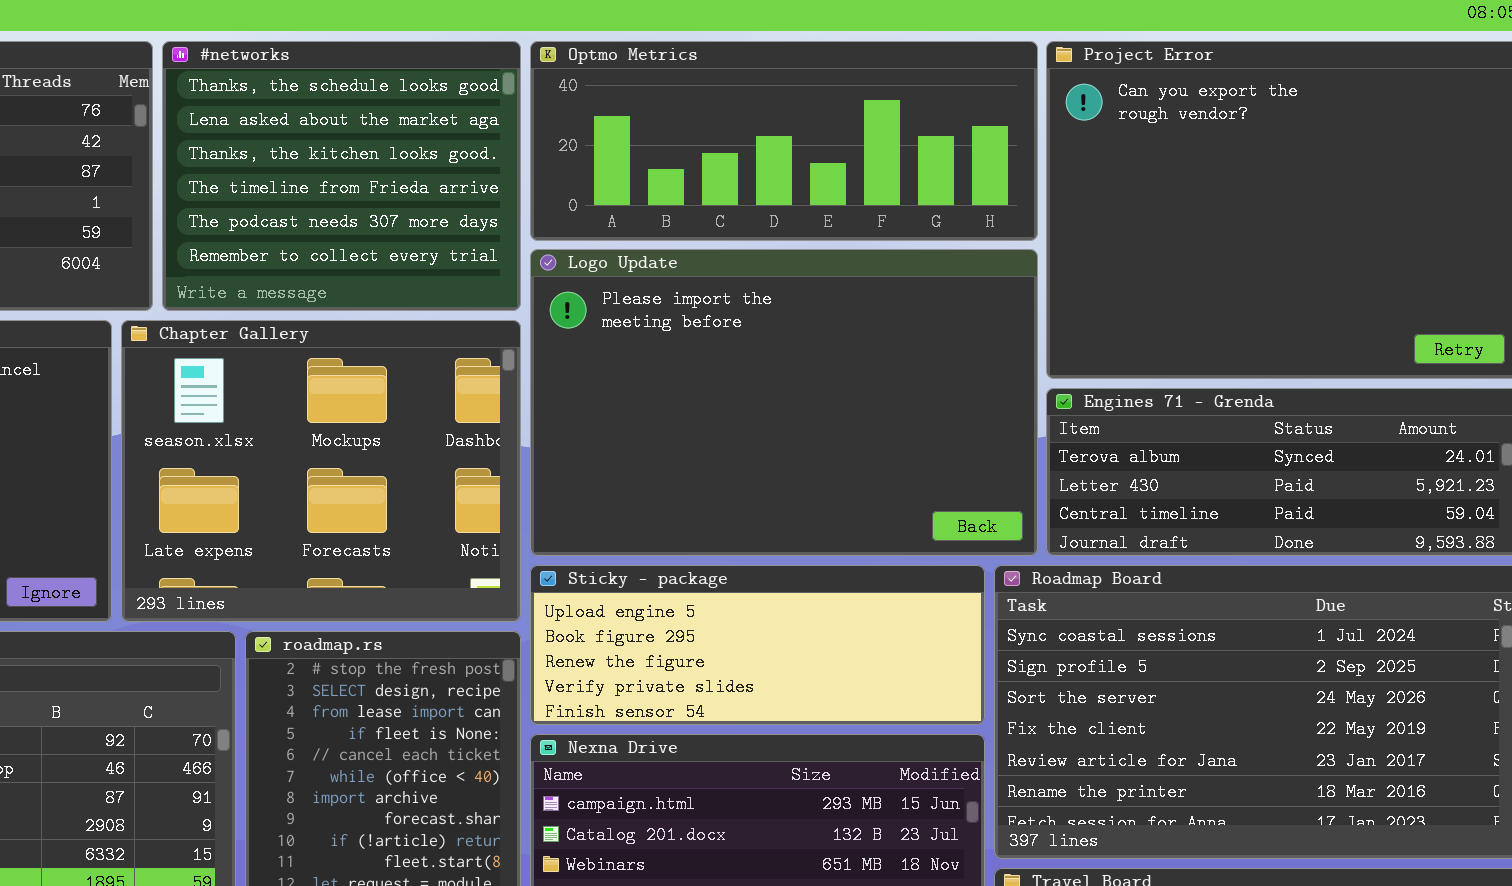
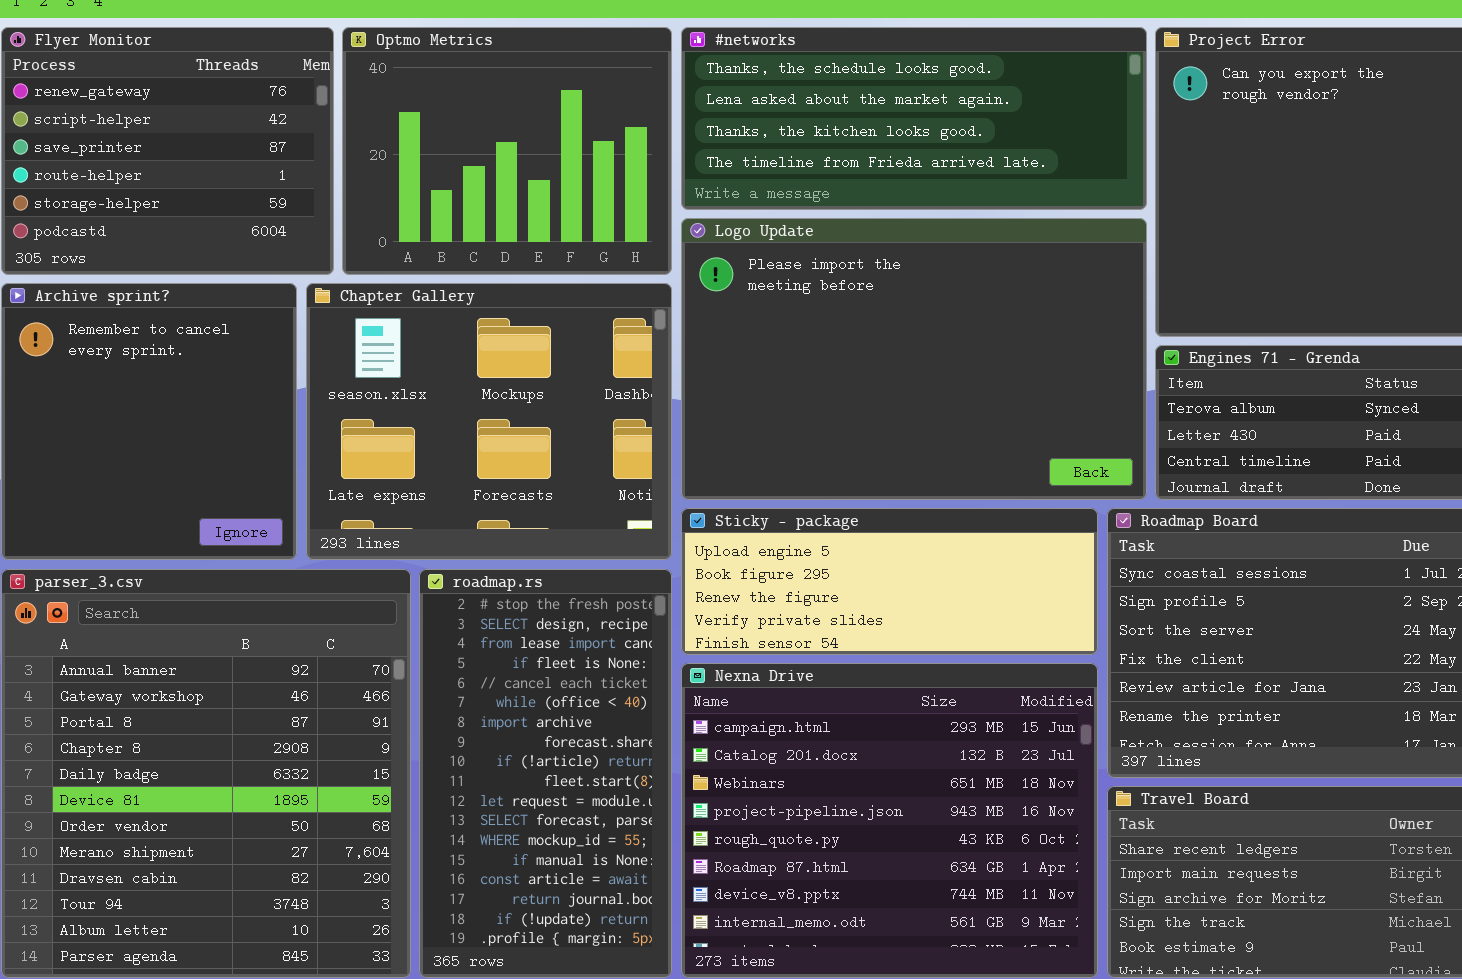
#networks: [162,41,521,311] -> [681,27,1147,210], moved, resized
Optmo Metrics: [530,41,1038,241] -> [342,27,672,275], moved, resized

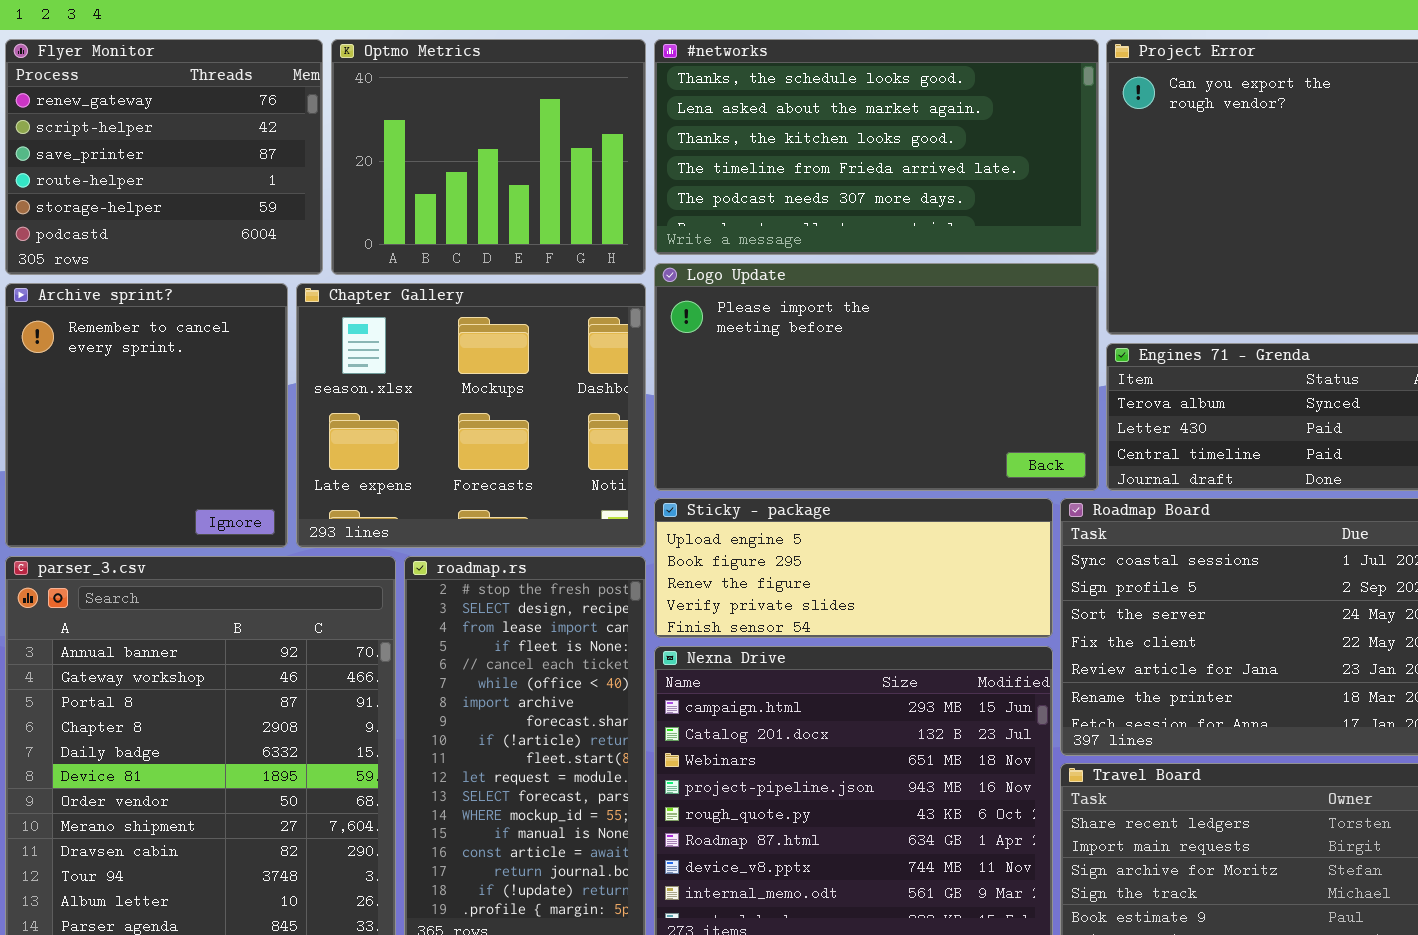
#networks: [681,27,1147,210] -> [654,39,1099,255], resized
Logo Update: [681,218,1147,500] -> [654,263,1099,491], resized

